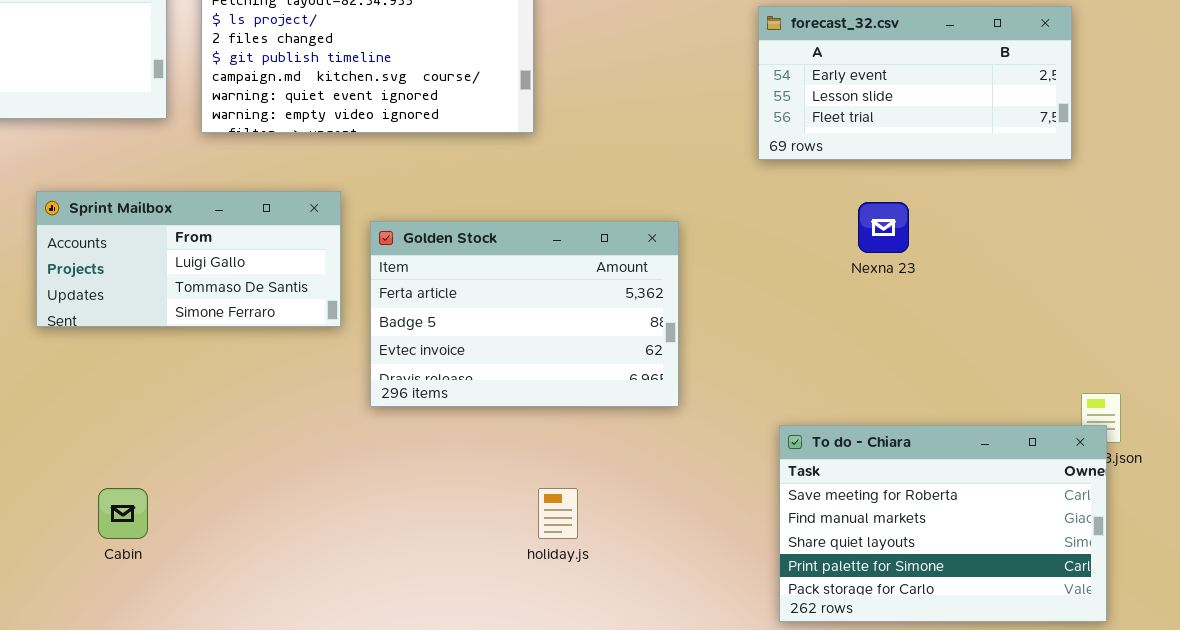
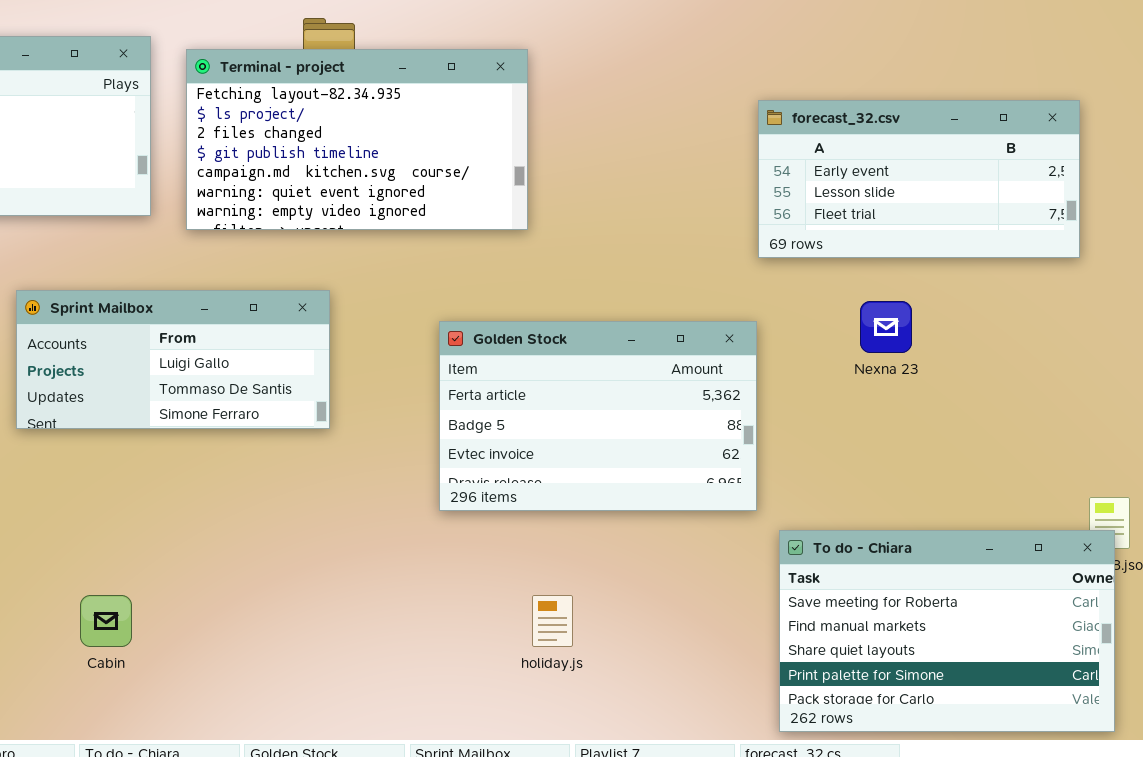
Golden Stock: [370,221,679,407] -> [439,321,757,511], moved

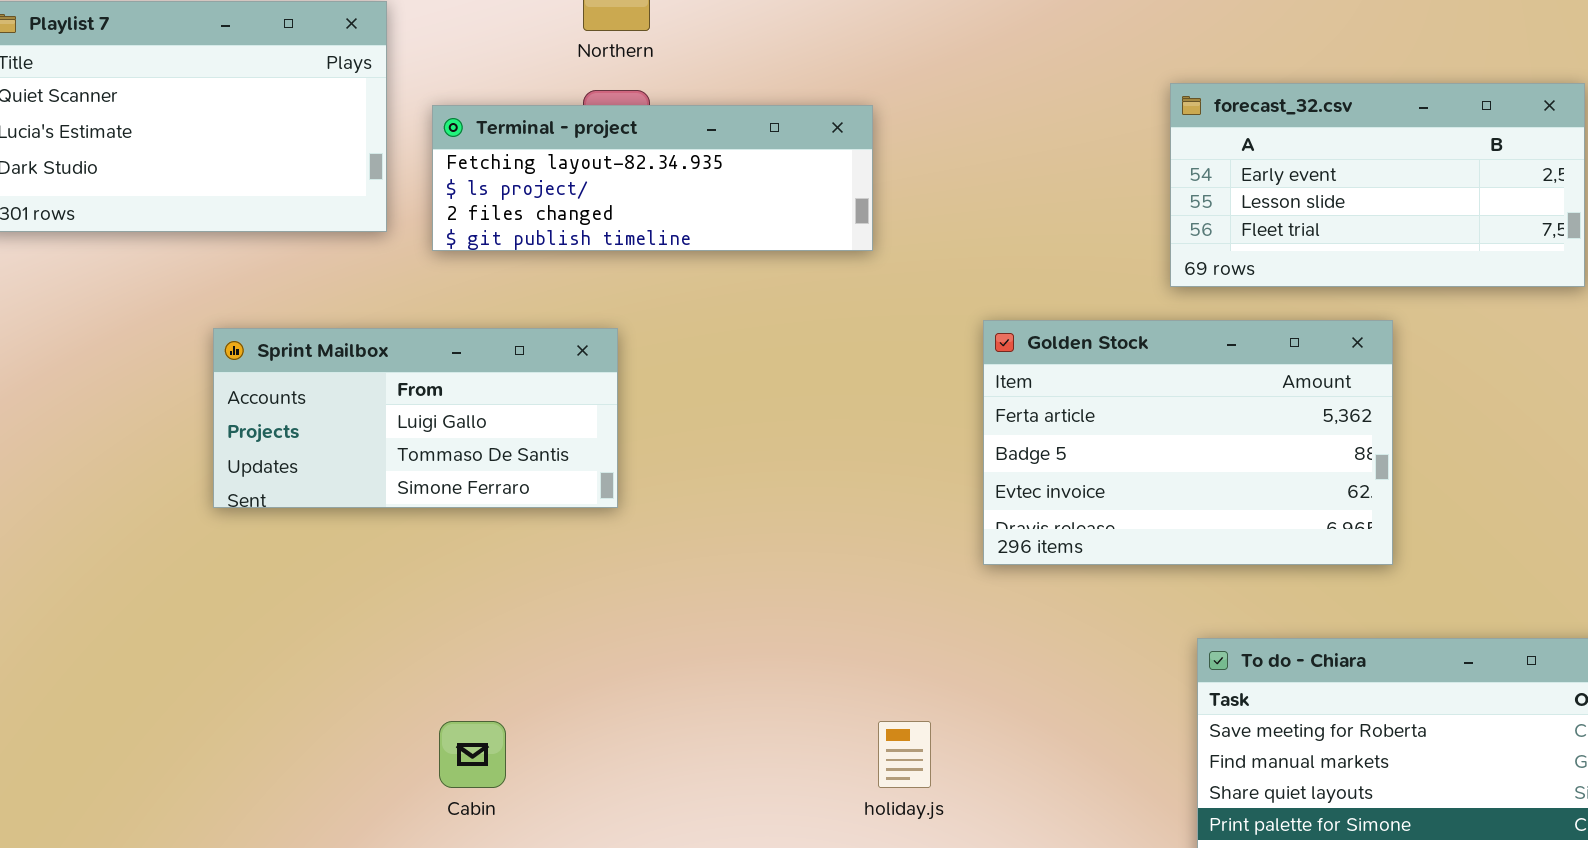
Terminal - project: [186,49,528,230] -> [432,105,873,251], resized
Golden Stock: [439,321,757,511] -> [983,320,1393,565], moved
Cabin: [80,595,132,647] -> [439,721,506,788], moved

